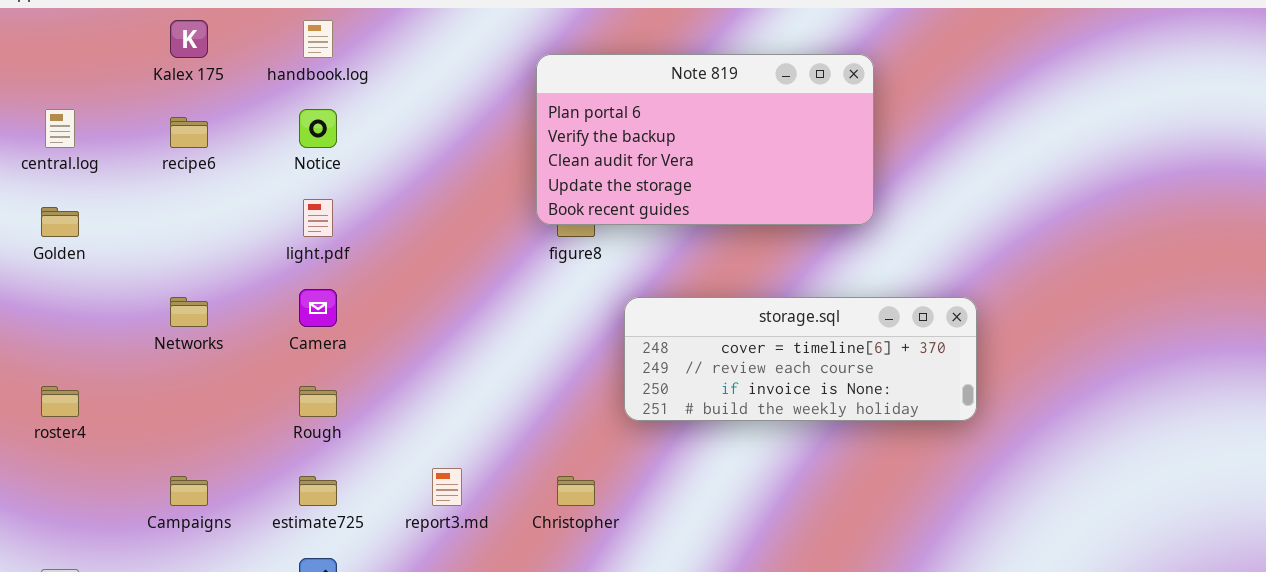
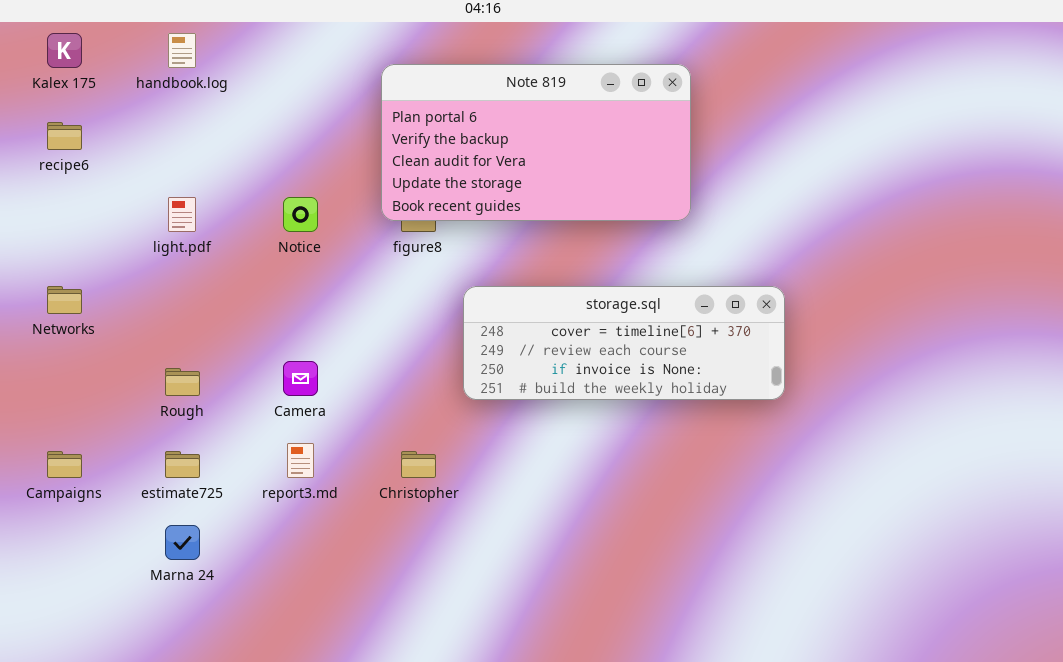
Notice: [299,109,337,148] -> [283,197,318,232], moved
Camera: [299,289,337,327] -> [283,361,318,396], moved

